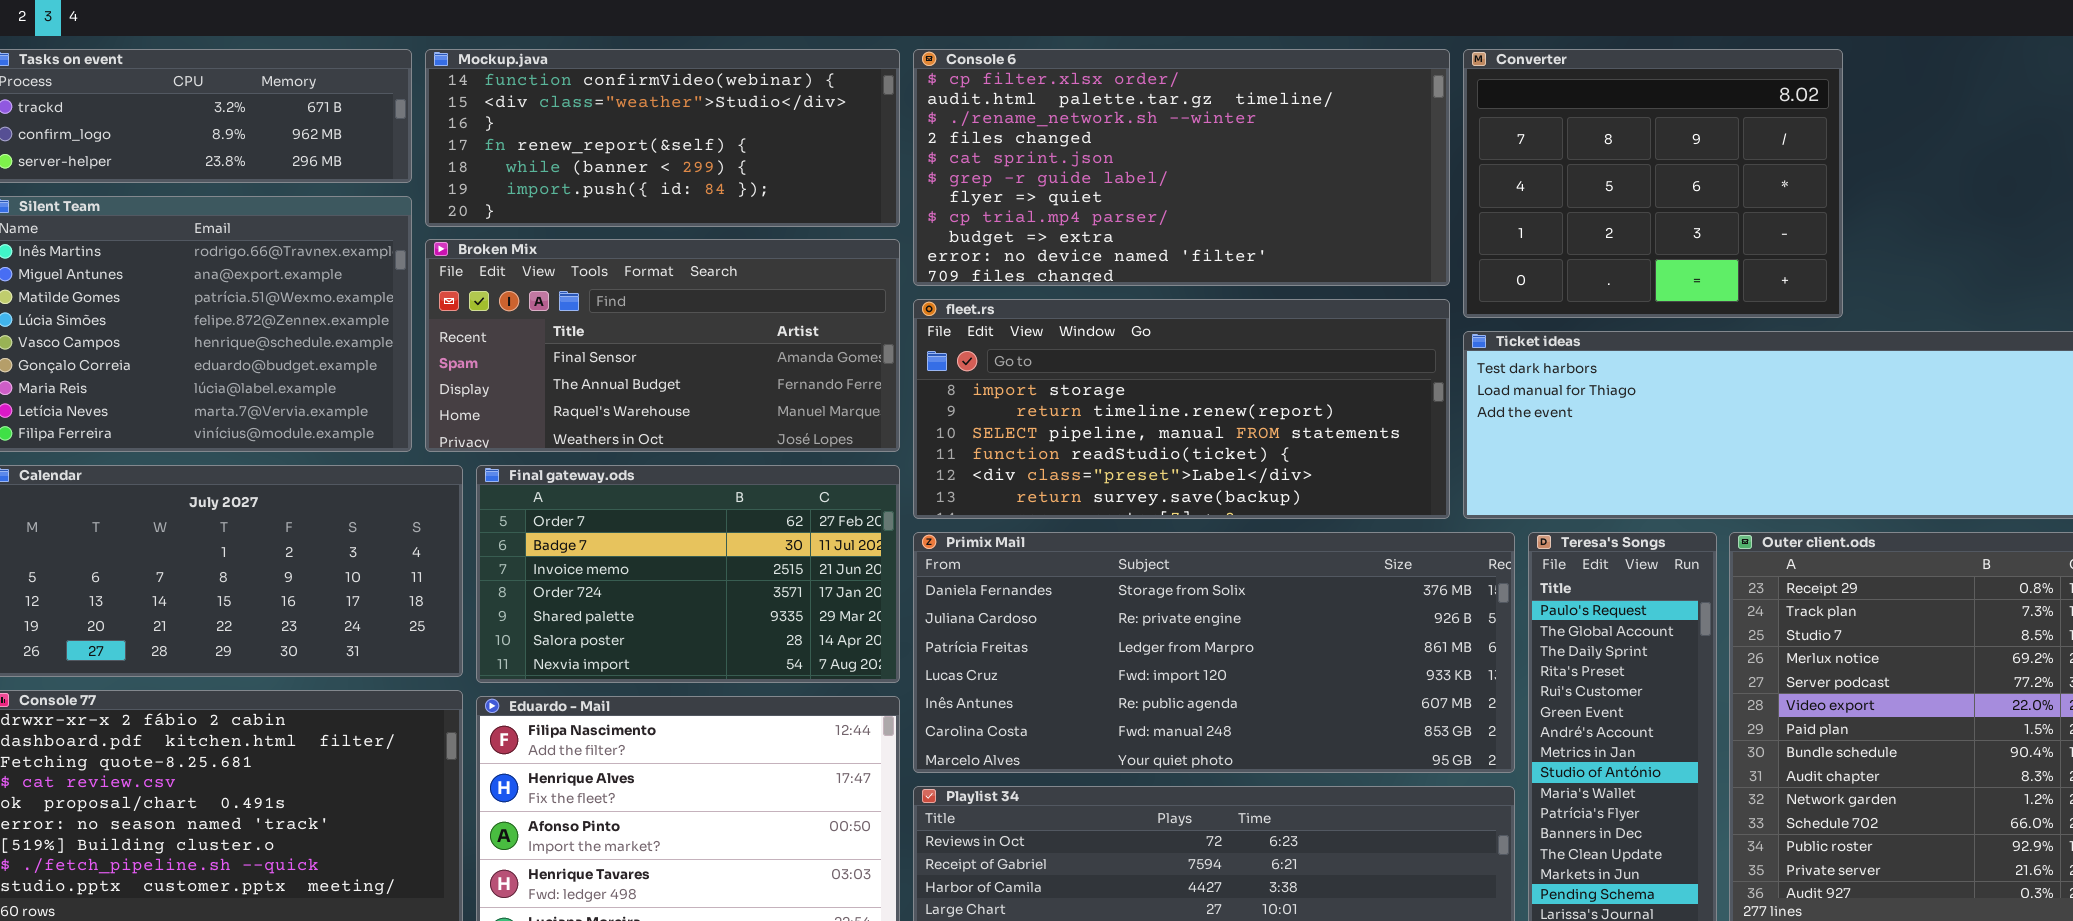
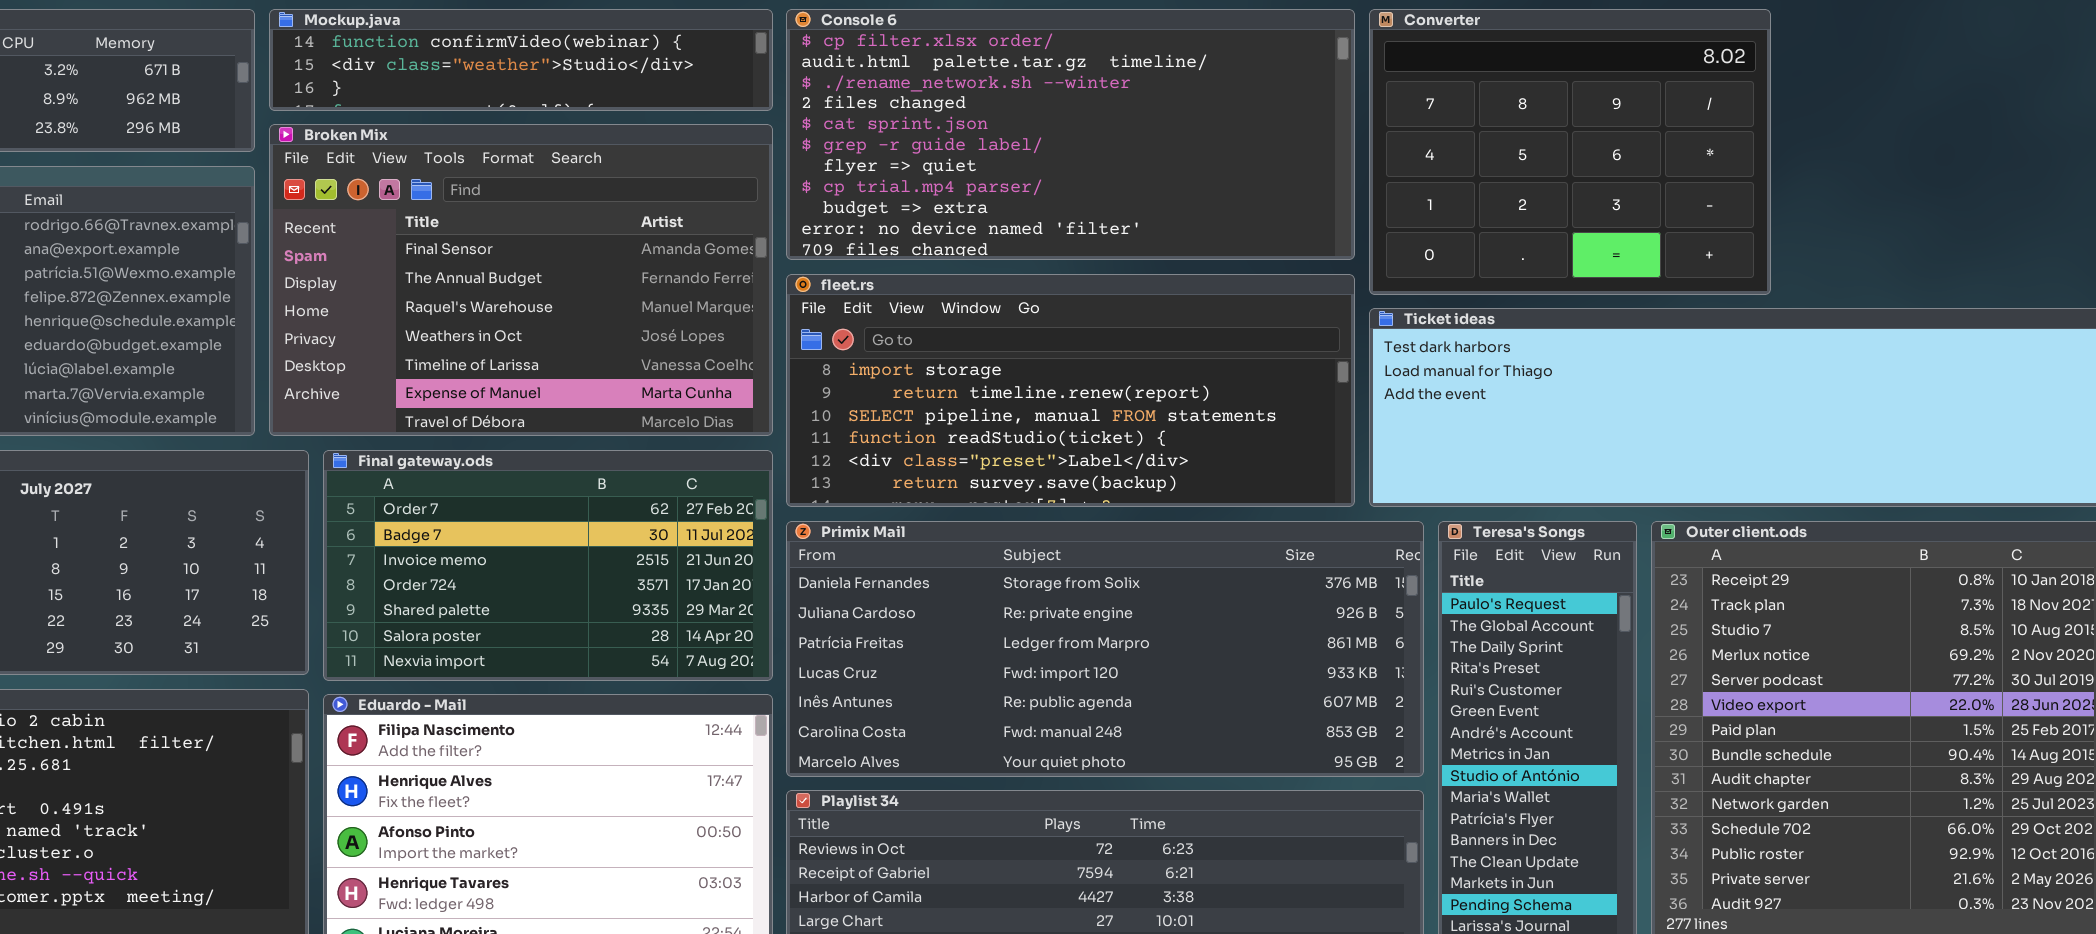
Mockup.java: [425,49,900,227] -> [269,9,773,111], resized
Broken Mix: [425,239,900,452] -> [269,124,773,436], resized

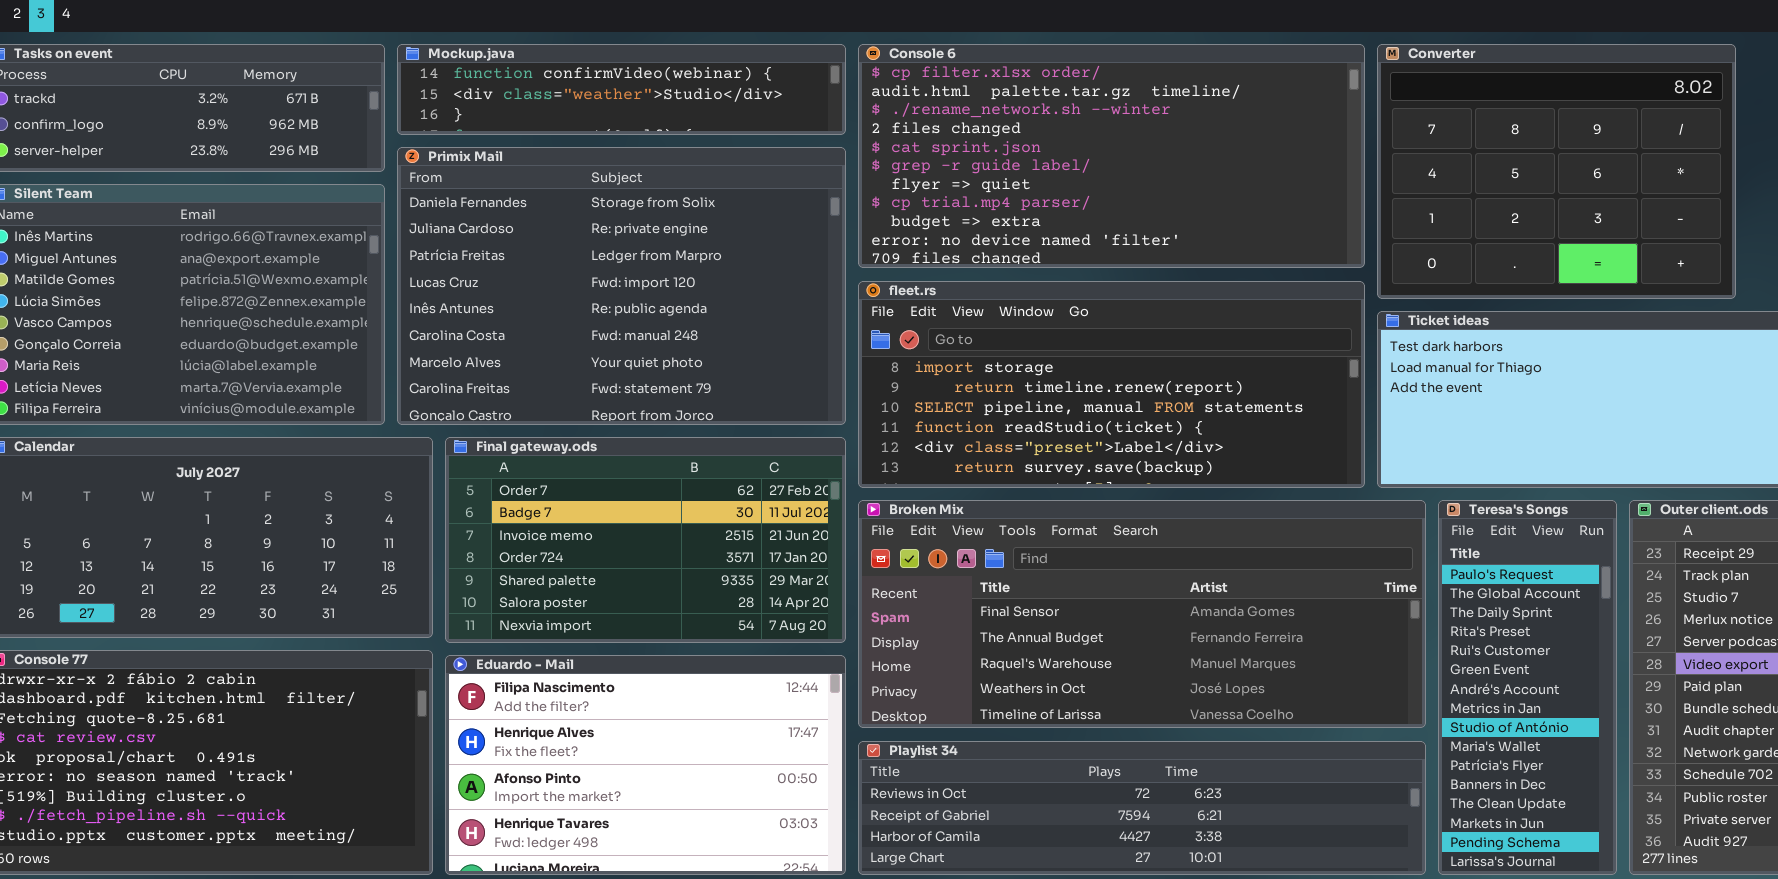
Broken Mix: [269,124,773,436] -> [858,500,1426,728], moved, resized
Primix Mail: [786,521,1424,777] -> [397,147,846,425], moved, resized

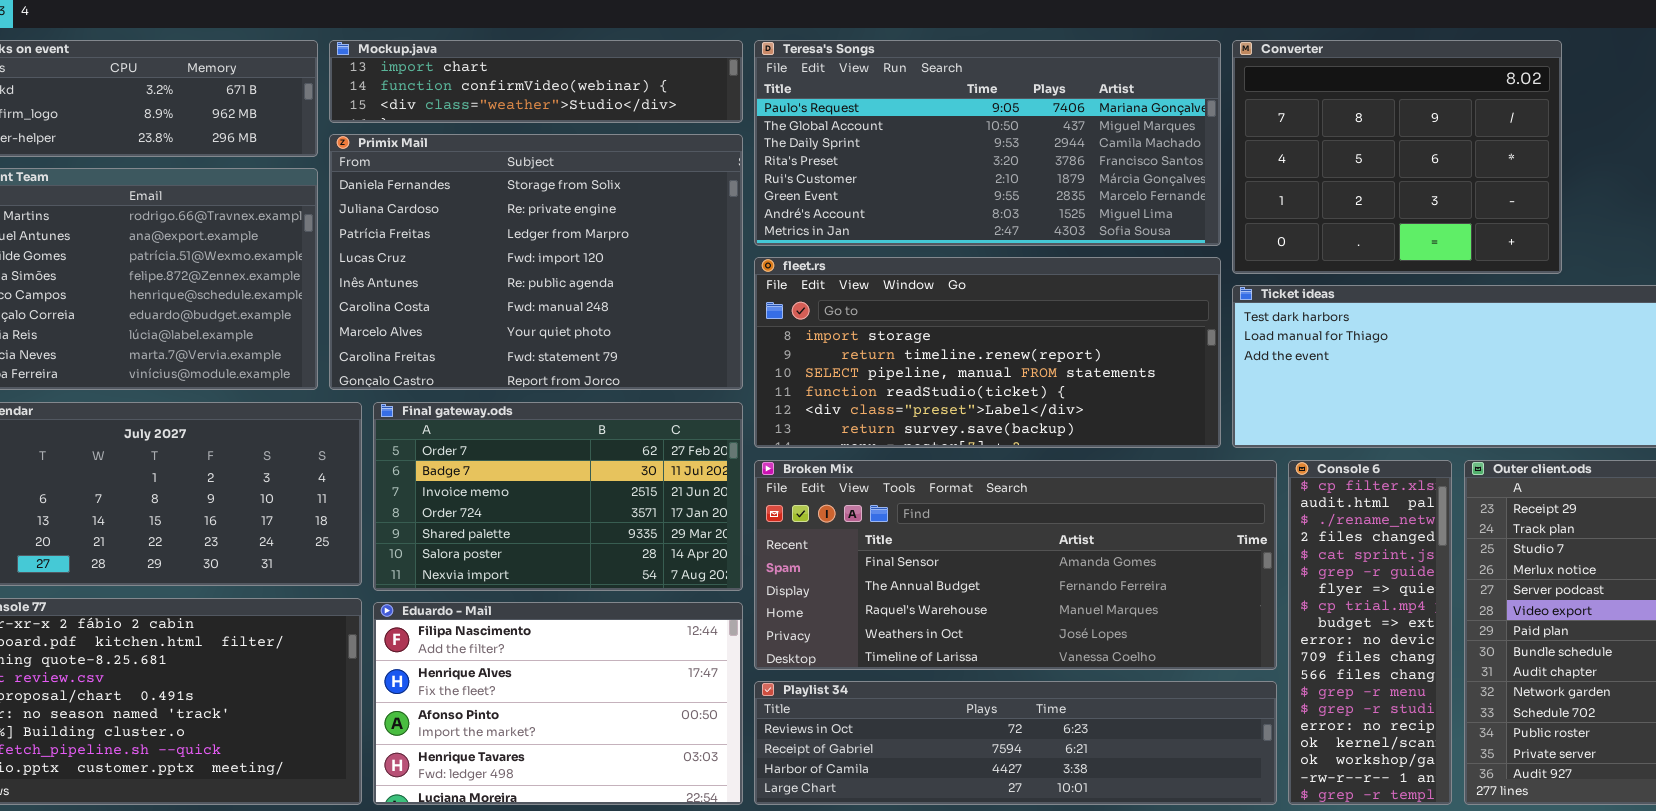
Mockup.java: [397,44,846,135] -> [329,40,743,123], scrolled up 1 row
Console 6: [858,44,1365,268] -> [1288,460,1452,805], moved, resized
Teresa's Songs: [1438,500,1617,875] -> [754,40,1221,246], moved, resized

